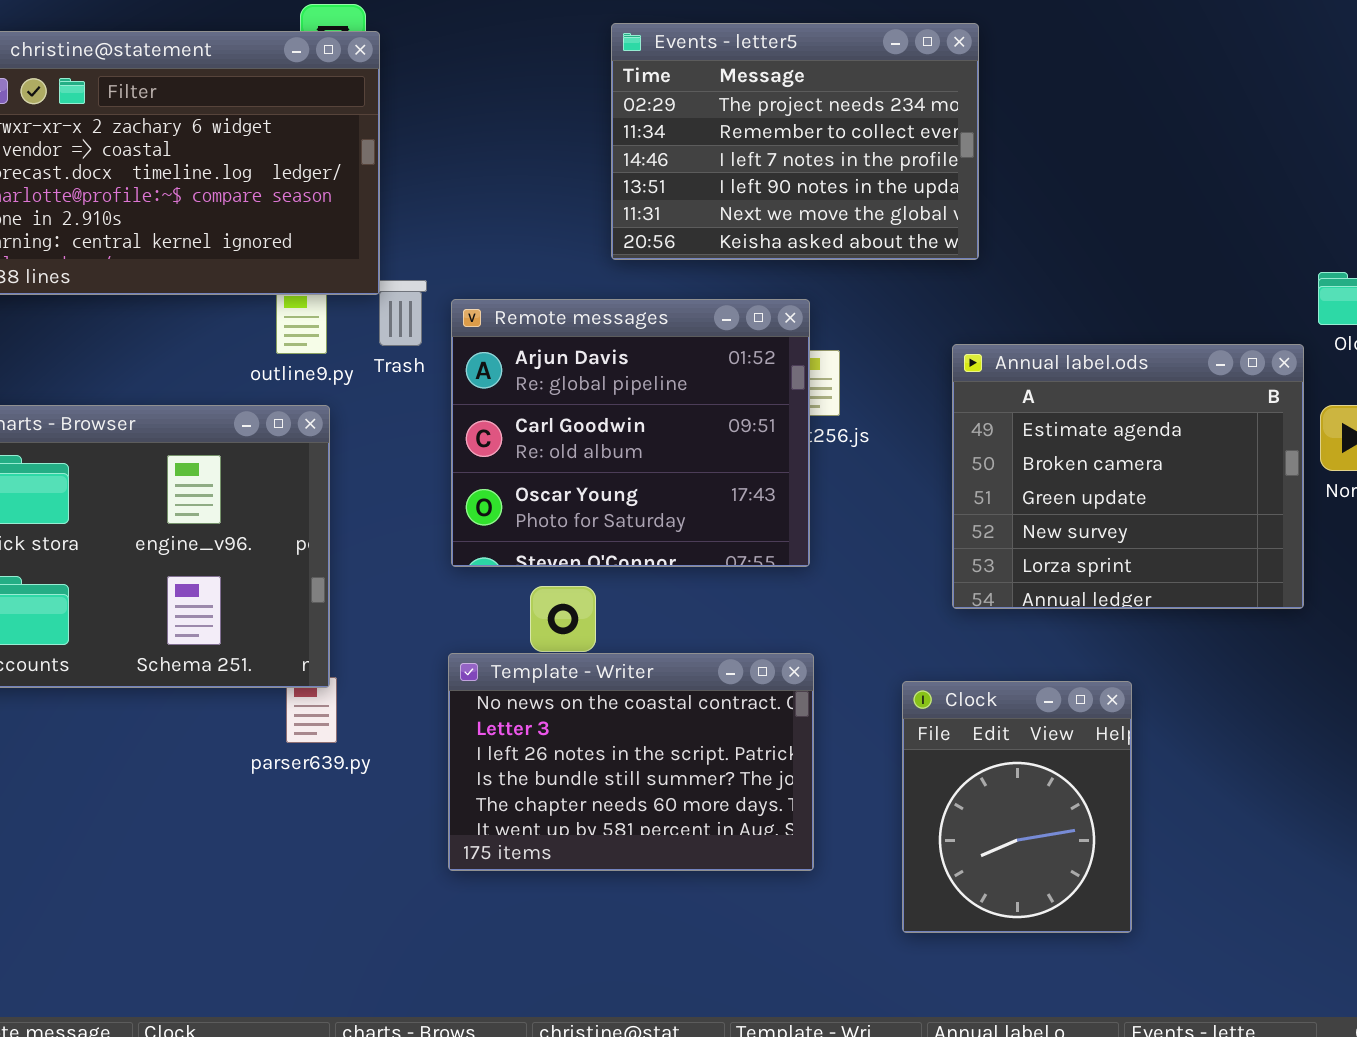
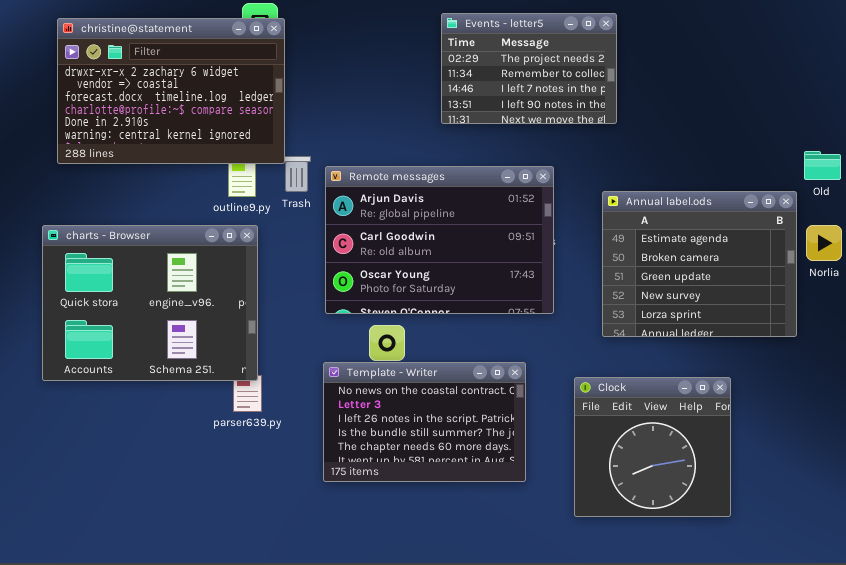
Events - letter5: [611,23,979,260] -> [441,13,617,124], resized
Remote messages: [451,299,810,567] -> [325,166,554,314], resized
Clock: [902,681,1132,933] -> [574,377,731,517], resized

